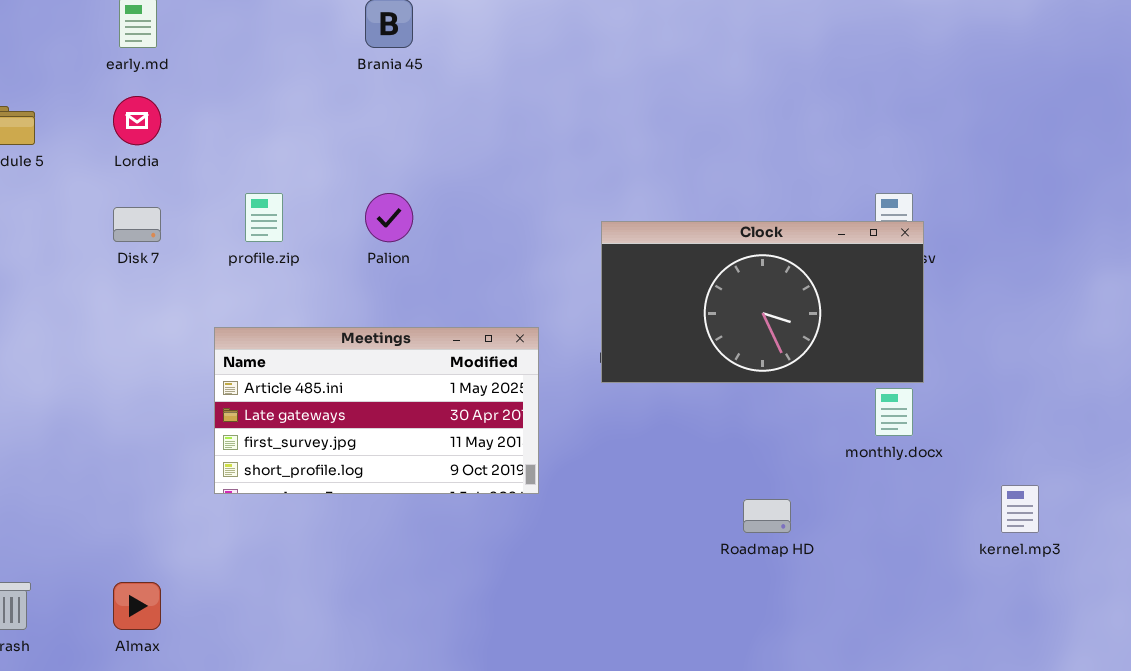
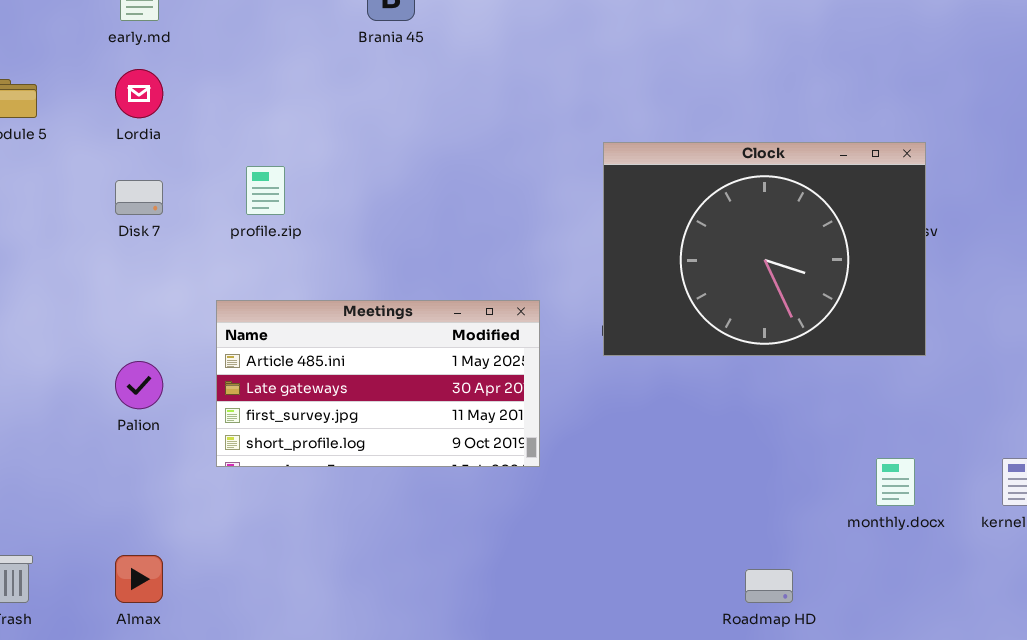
Palion: [365,193,413,242] -> [115,361,163,409], moved
Clock: [601,221,924,383] -> [603,142,926,356], resized
monthly.docx: [875,388,913,436] -> [876,458,915,506], moved
Roadmap HD: [743,499,791,533] -> [745,569,793,603], moved

